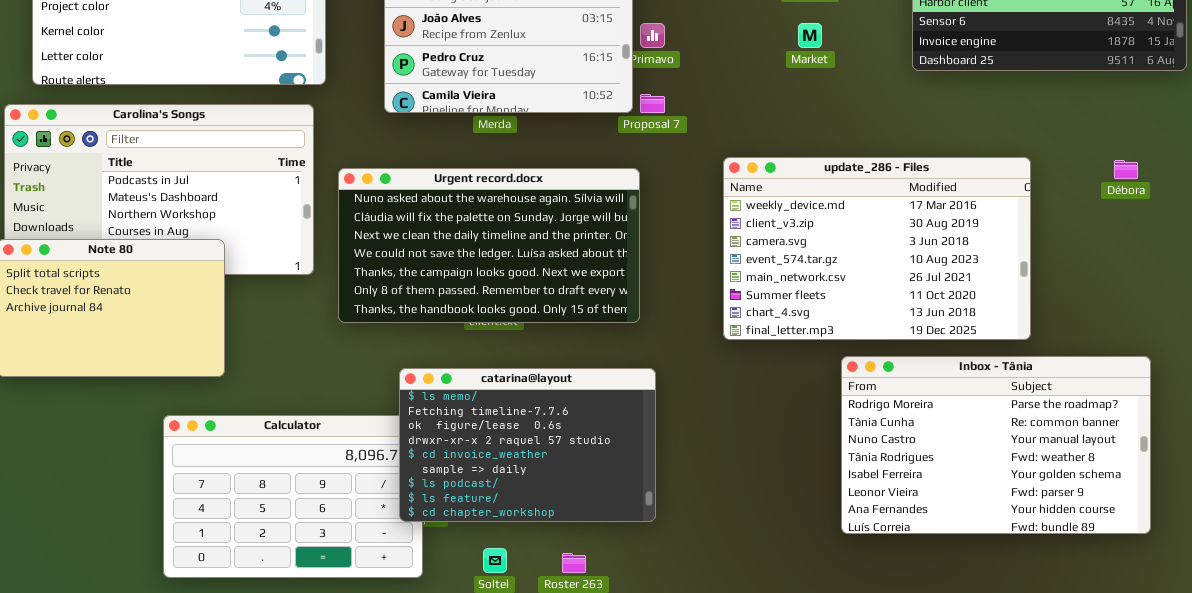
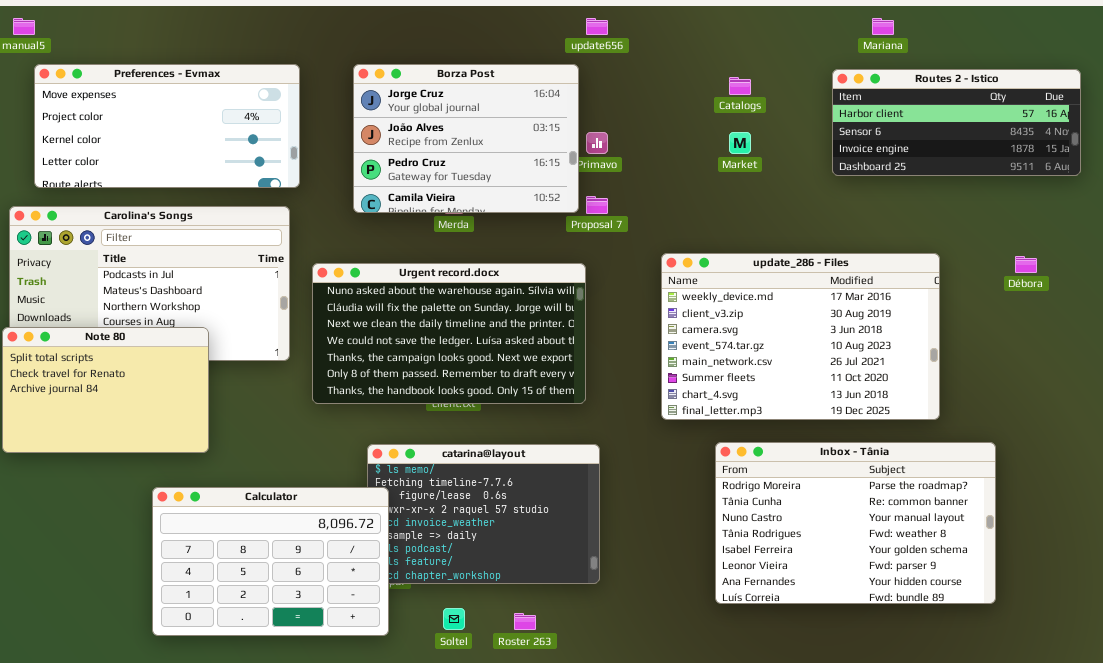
Inbox - Tânia: [841,356,1151,534] -> [715,442,996,604], moved
Calculator: [163,415,423,578] -> [152,487,389,636], raised

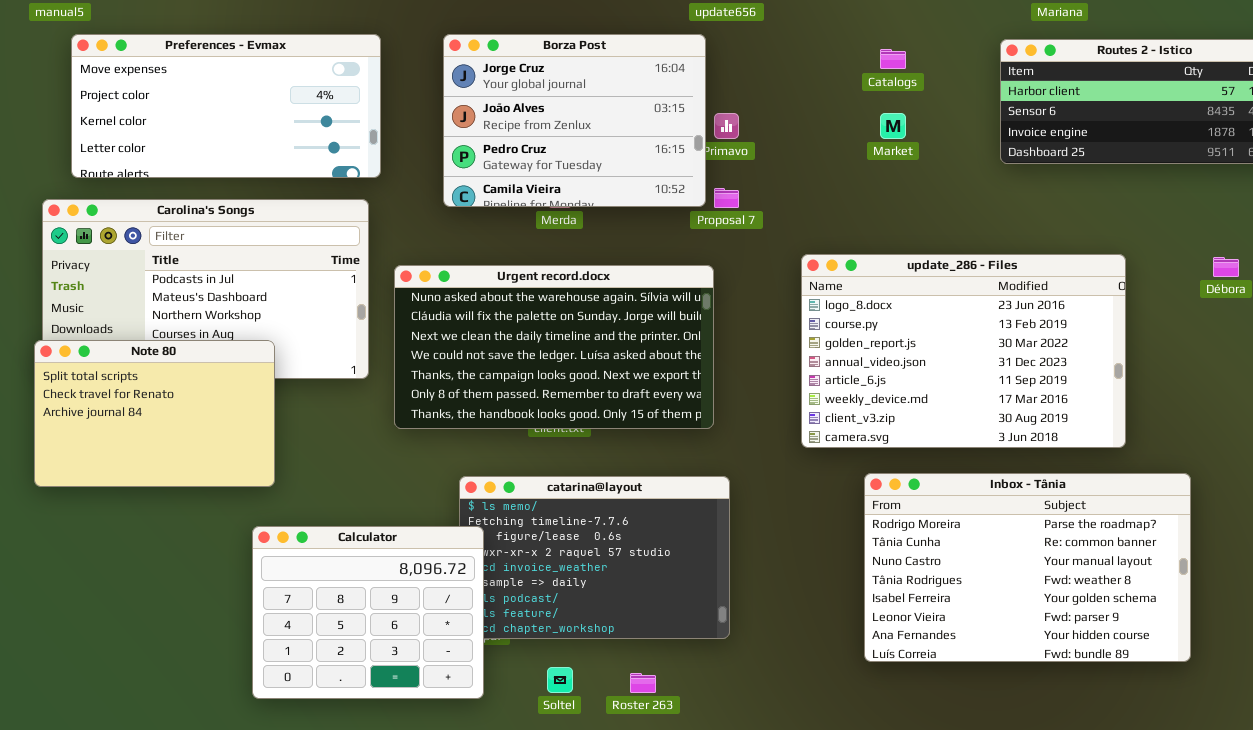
update_286 - Files: [661,253,940,420] -> [801,254,1126,448], scrolled up 5 rows
Calculator: [152,487,389,636] -> [252,526,484,699], resized

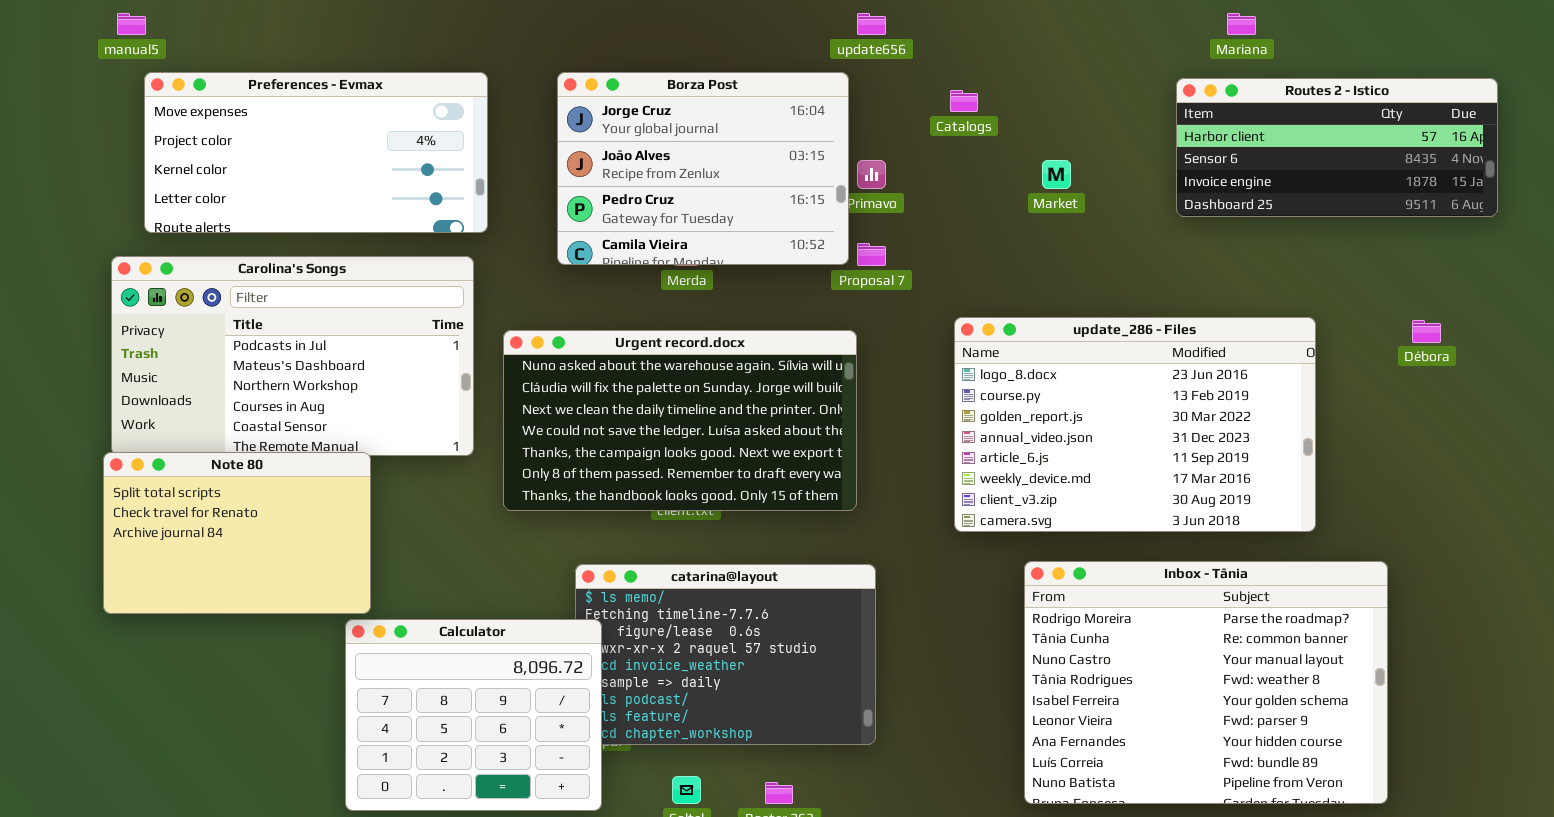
Catalogs: [880,49,906,69] -> [950,90,978,112], moved
Note 80: [34,340,275,487] -> [103,452,371,614], moved
Inbox - Tânia: [864,473,1191,662] -> [1024,561,1388,804], resized

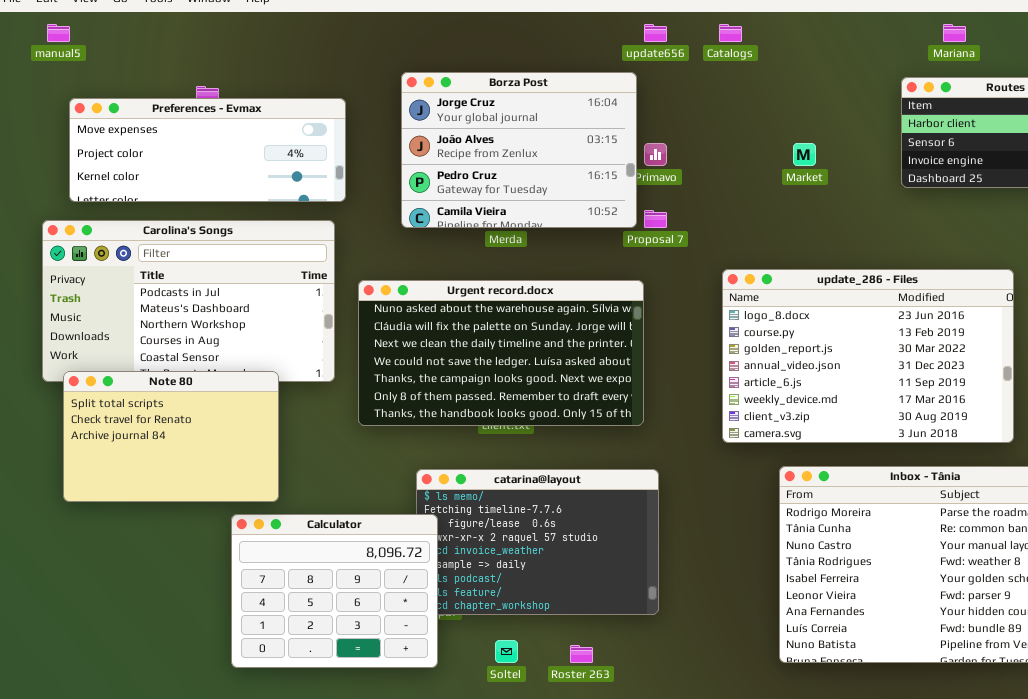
Preferences - Evmax: [144,72,488,233] -> [69,98,346,202], resized
Catalogs: [950,90,978,112] -> [719,24,742,42], moved
Note 80: [103,452,371,614] -> [63,371,279,502], moved

